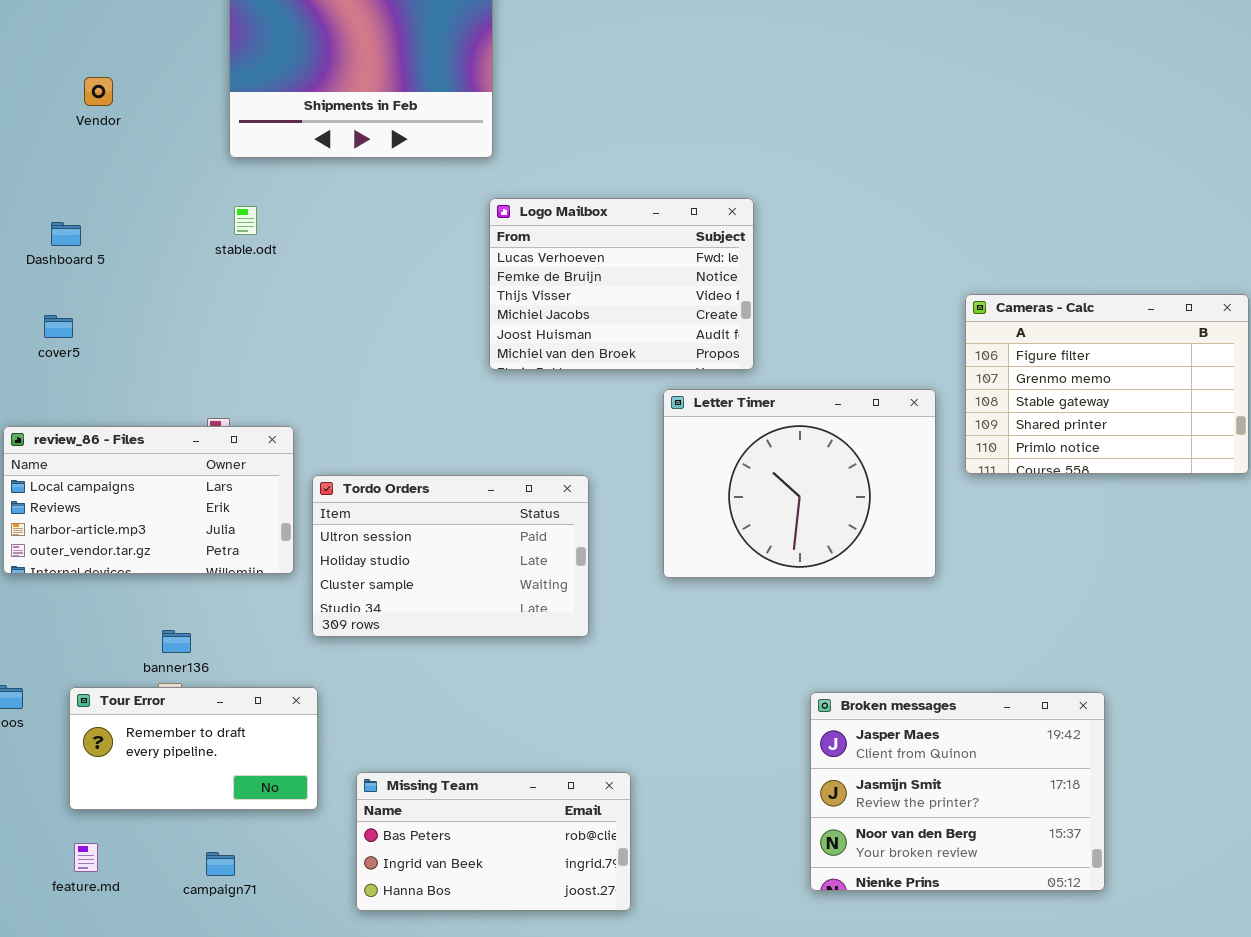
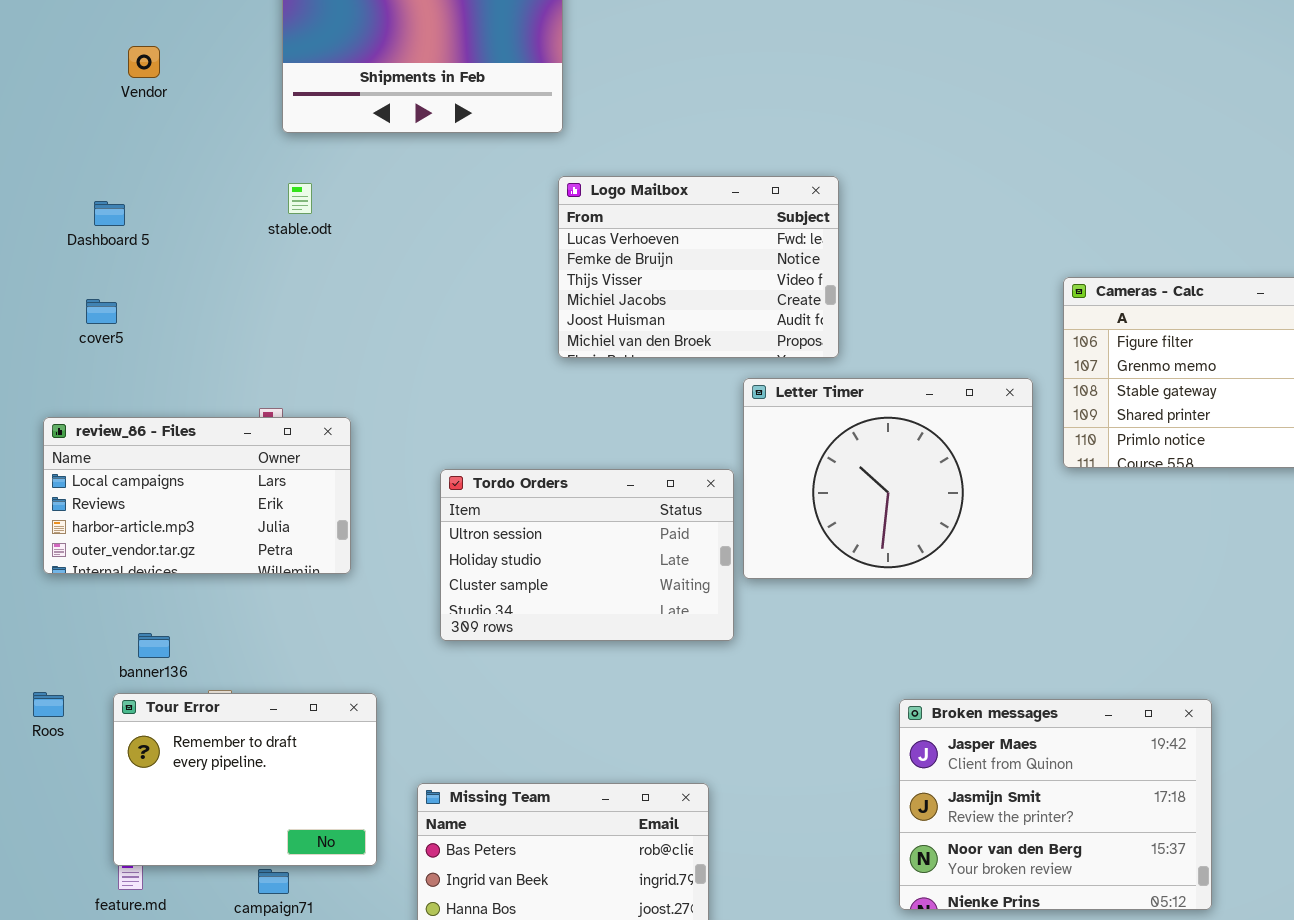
Tordo Orders: [312,475,589,637] -> [440,469,734,641], moved
banner136: [162,630,191,653] -> [138,633,170,658], moved
Tour Error: [69,687,318,810] -> [113,693,377,866], resized

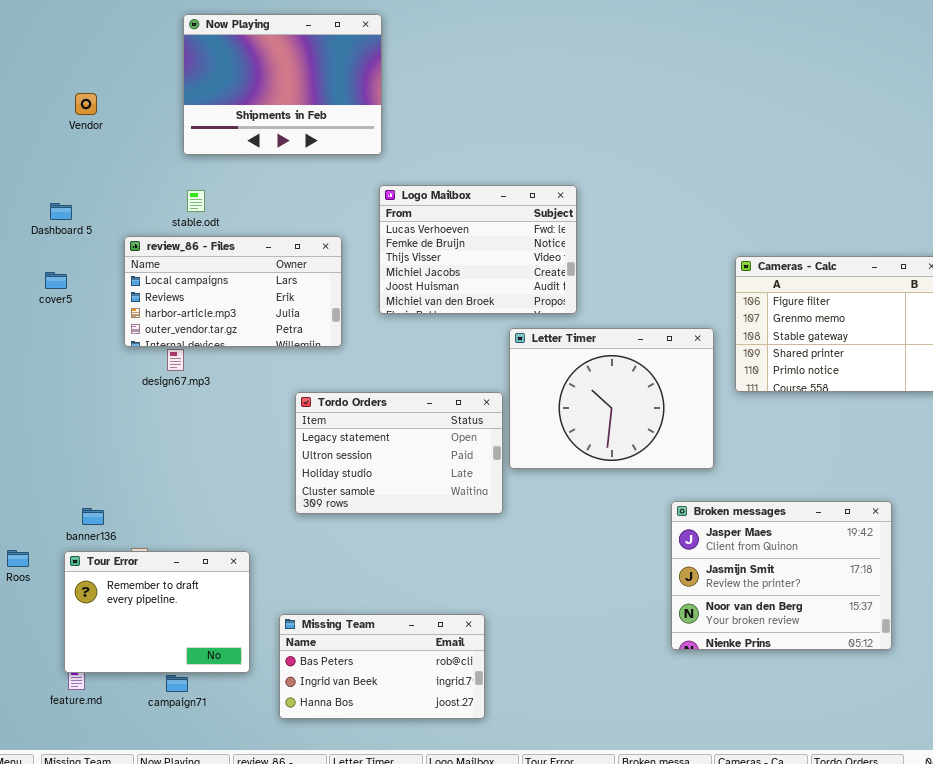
review_86 - Files: [43,417,351,574] -> [124,236,342,347], moved
Tordo Orders: [440,469,734,641] -> [295,392,503,514], scrolled up 1 row
Broken messages: [899,699,1212,910] -> [671,501,892,650], moved

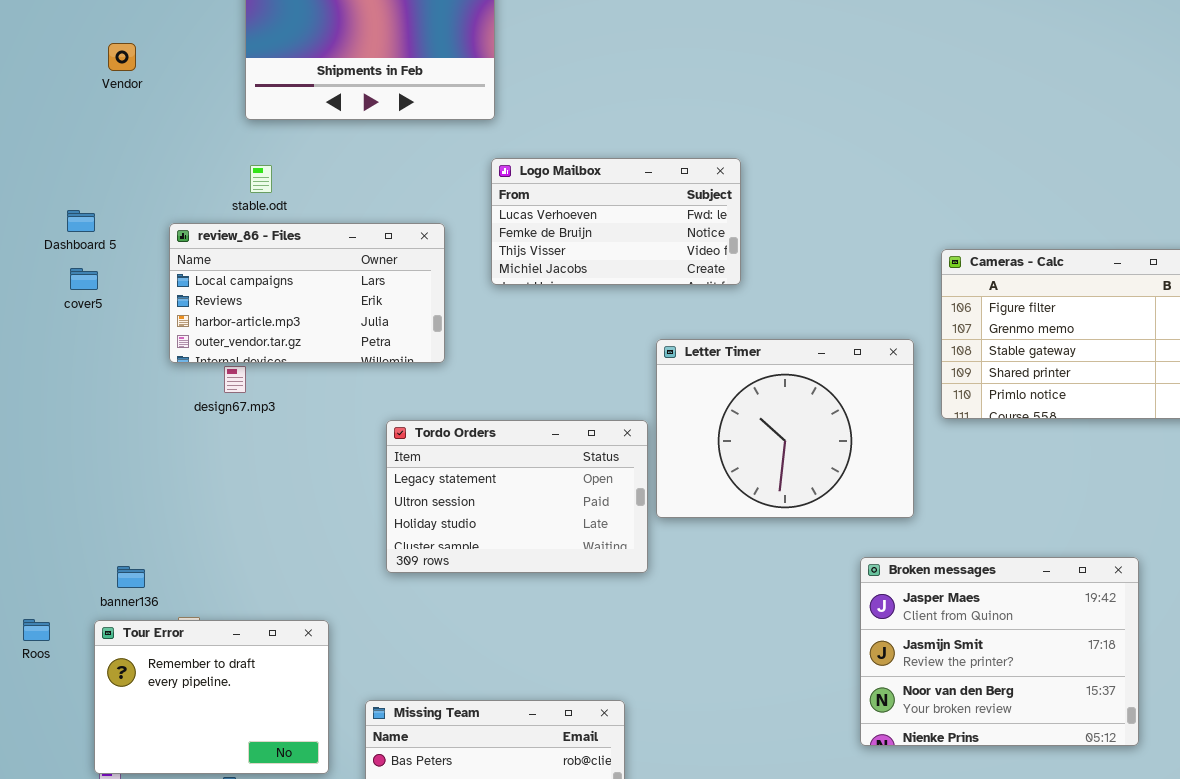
Logo Mailbox: [379,185,577,314] -> [491,158,741,285], resized
Dashboard 5: [50,203,72,220] -> [67,210,95,232], moved

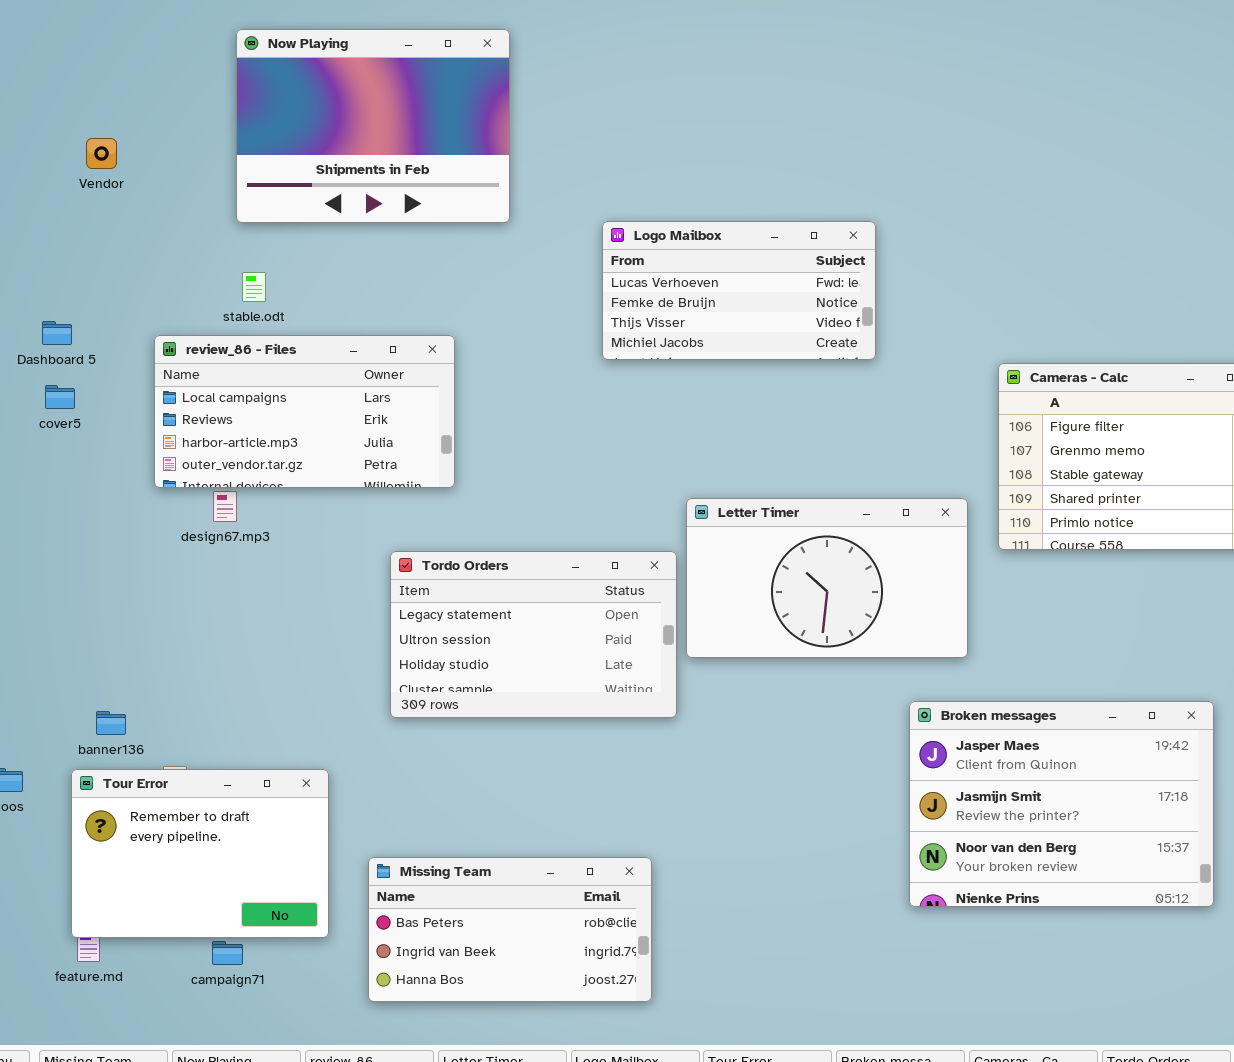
Logo Mailbox: [491,158,741,285] -> [602,221,876,360], moved
Letter Timer: [656,339,914,518] -> [686,498,968,658], resized

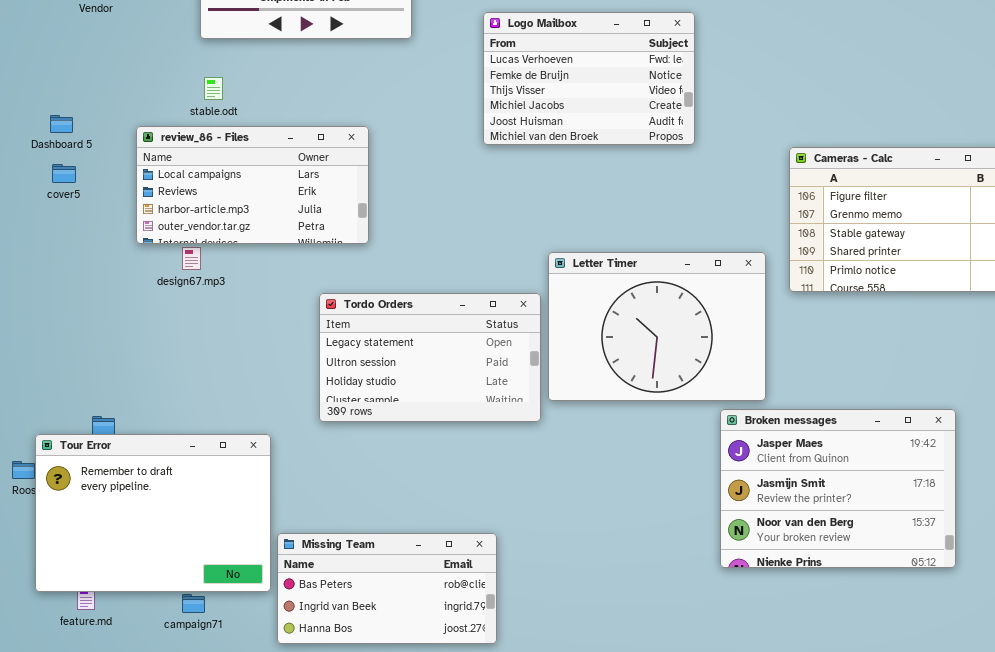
Logo Mailbox: [602,221,876,360] -> [483,12,695,145], resized
Letter Timer: [686,498,968,658] -> [548,252,766,401], resized
Tour Error: [71,769,329,938] -> [35,434,271,592], resized
Missing Team: [368,857,652,1002] -> [277,533,497,644], moved

